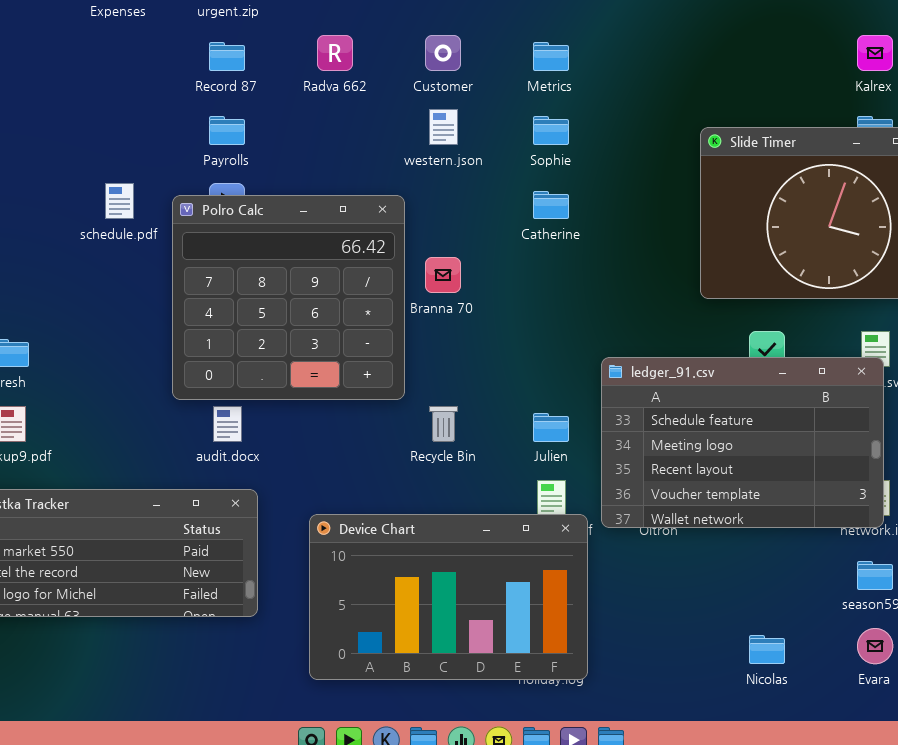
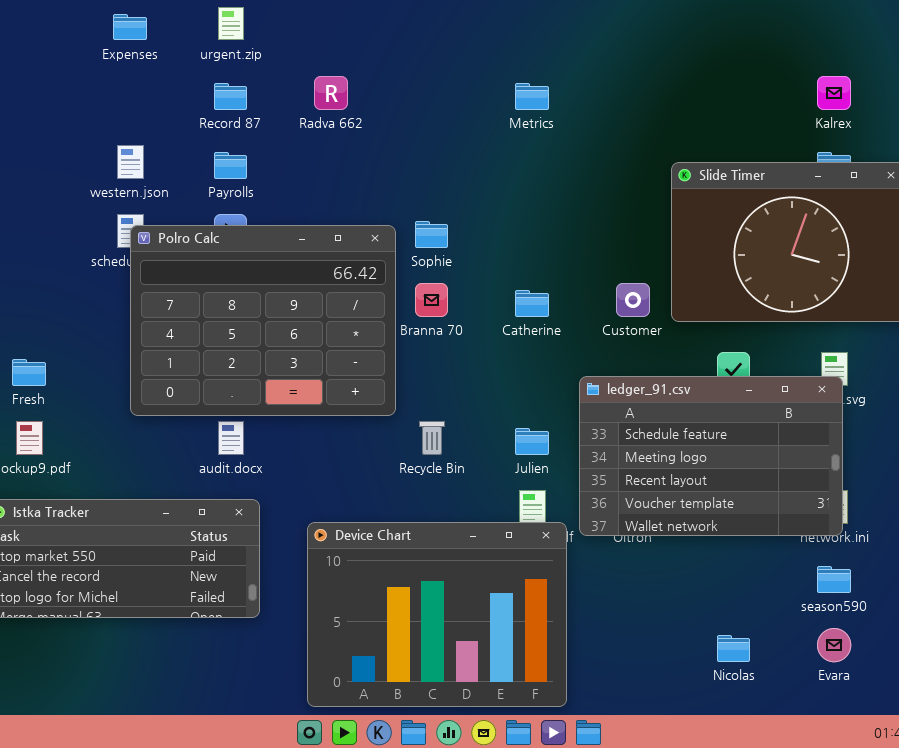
Customer: [425,35,461,71] -> [616,283,650,317], moved
western.json: [429,109,458,145] -> [117,145,144,179], moved
Sophie: [533,116,569,145] -> [415,221,448,248], moved
Catherine: [533,191,569,219] -> [515,290,549,317], moved
Polro Calc: [172,195,405,400] -> [130,225,396,416], resized
Device Chart: [309,514,588,680] -> [307,522,567,707], resized

